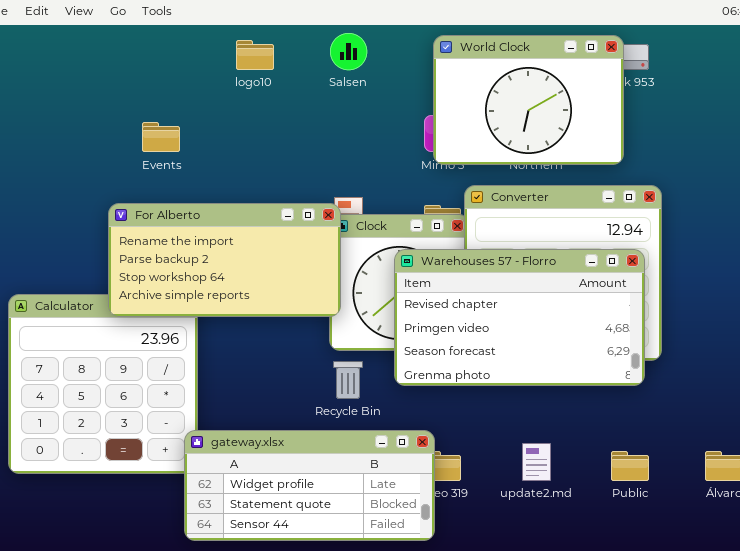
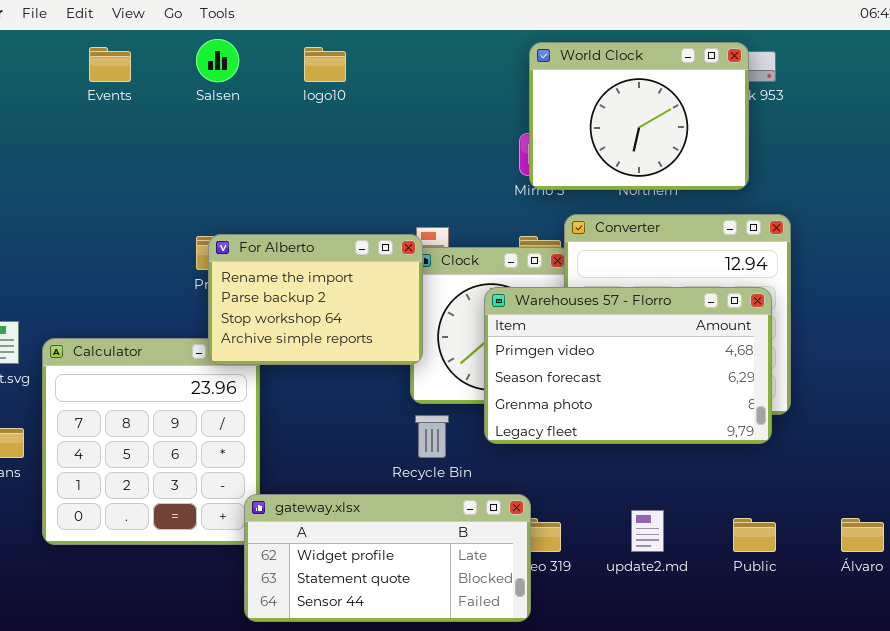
Salsen: [330,33,367,70] -> [196,39,239,82], moved
Events: [142,122,180,152] -> [89,47,131,82], moved
For Alberto: [108,203,341,317] -> [208,234,423,365], resized
Warehouses 57 - Florro: [394,249,645,386] -> [484,287,772,444], scrolled down 1 row

